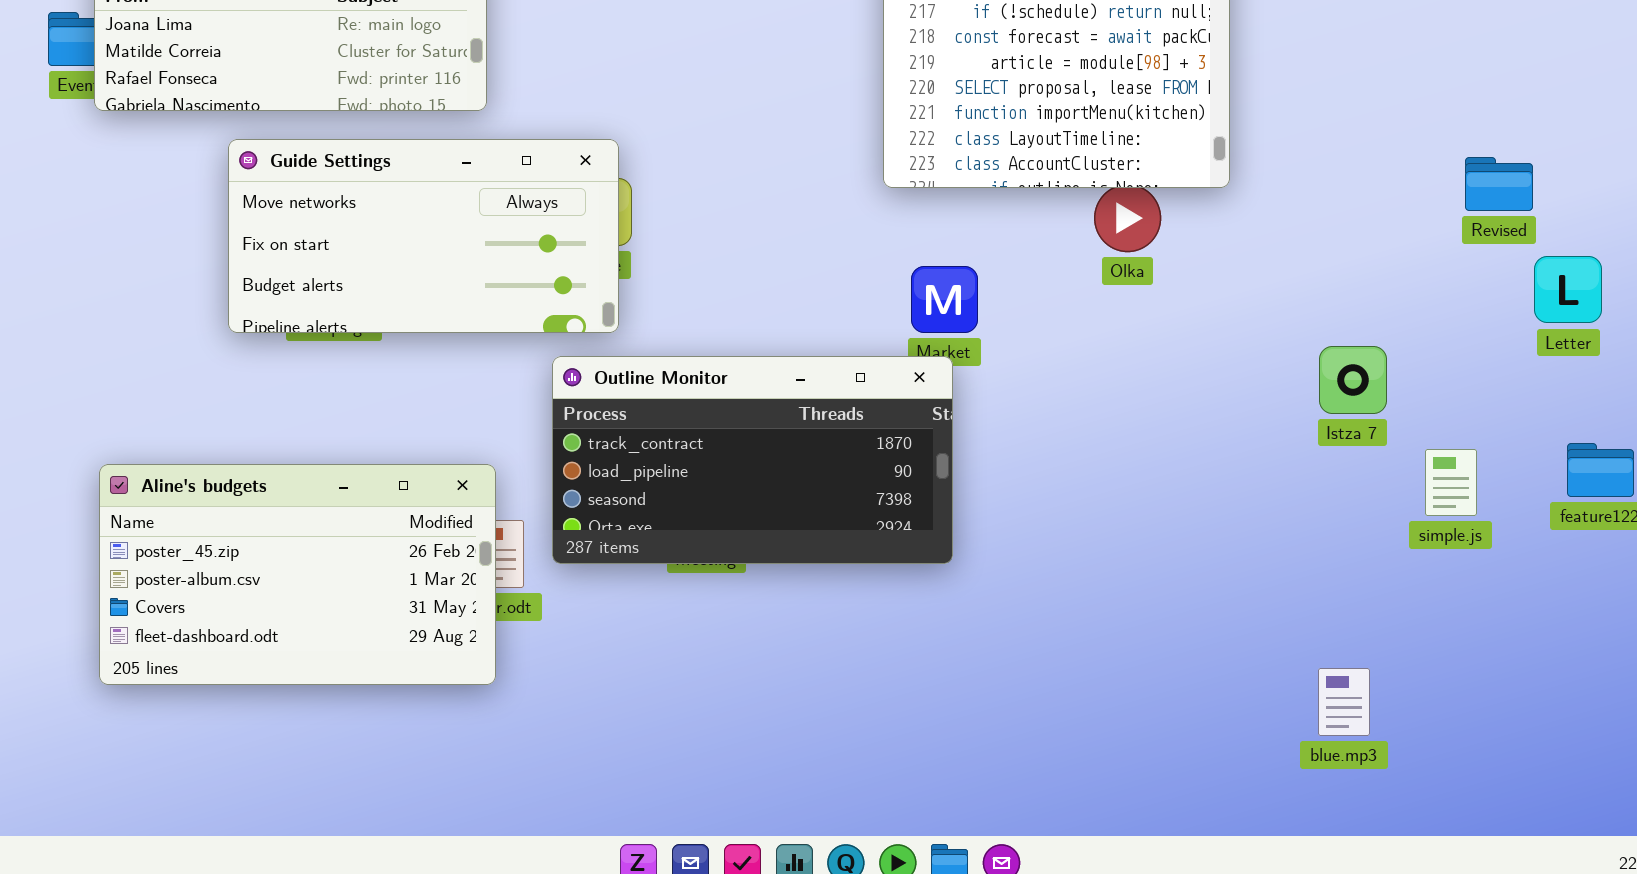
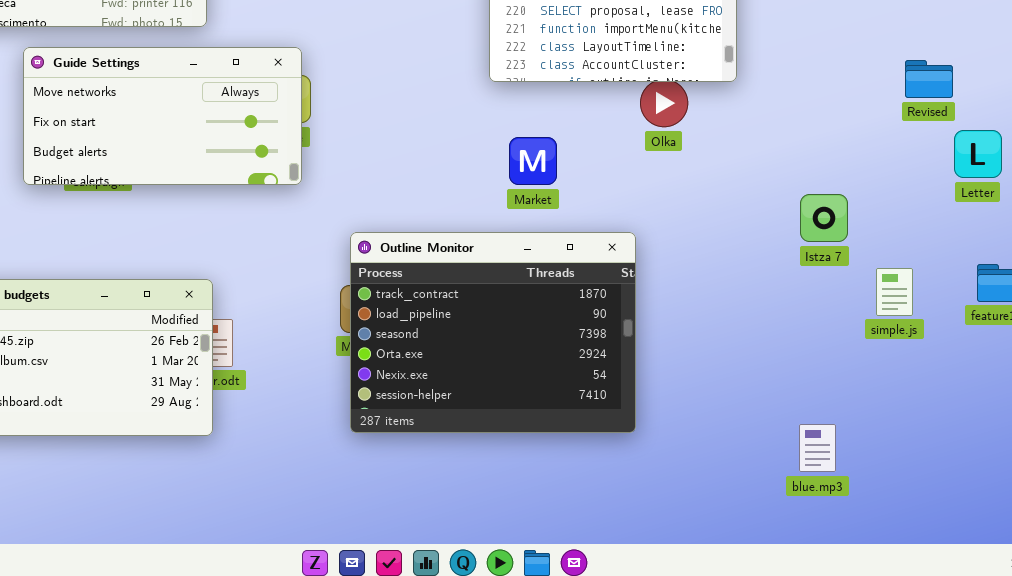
Outline Monitor: [552,356,953,564] -> [350,232,636,433], moved, resized

